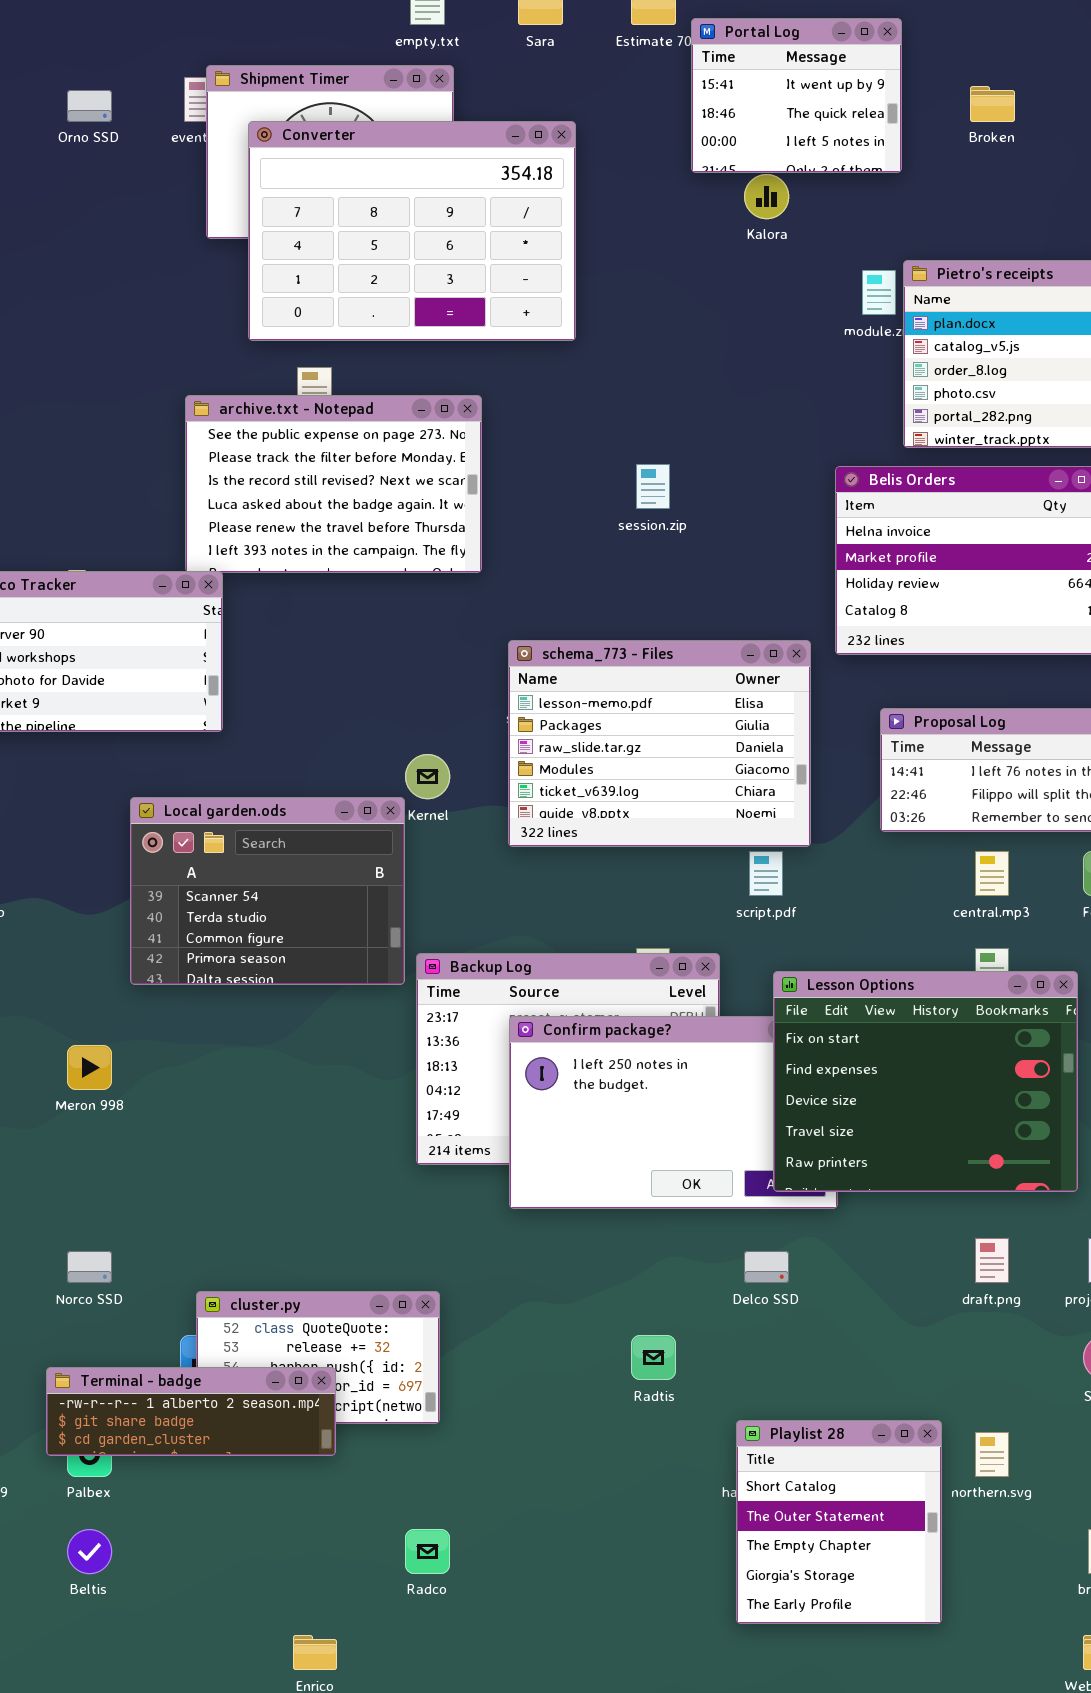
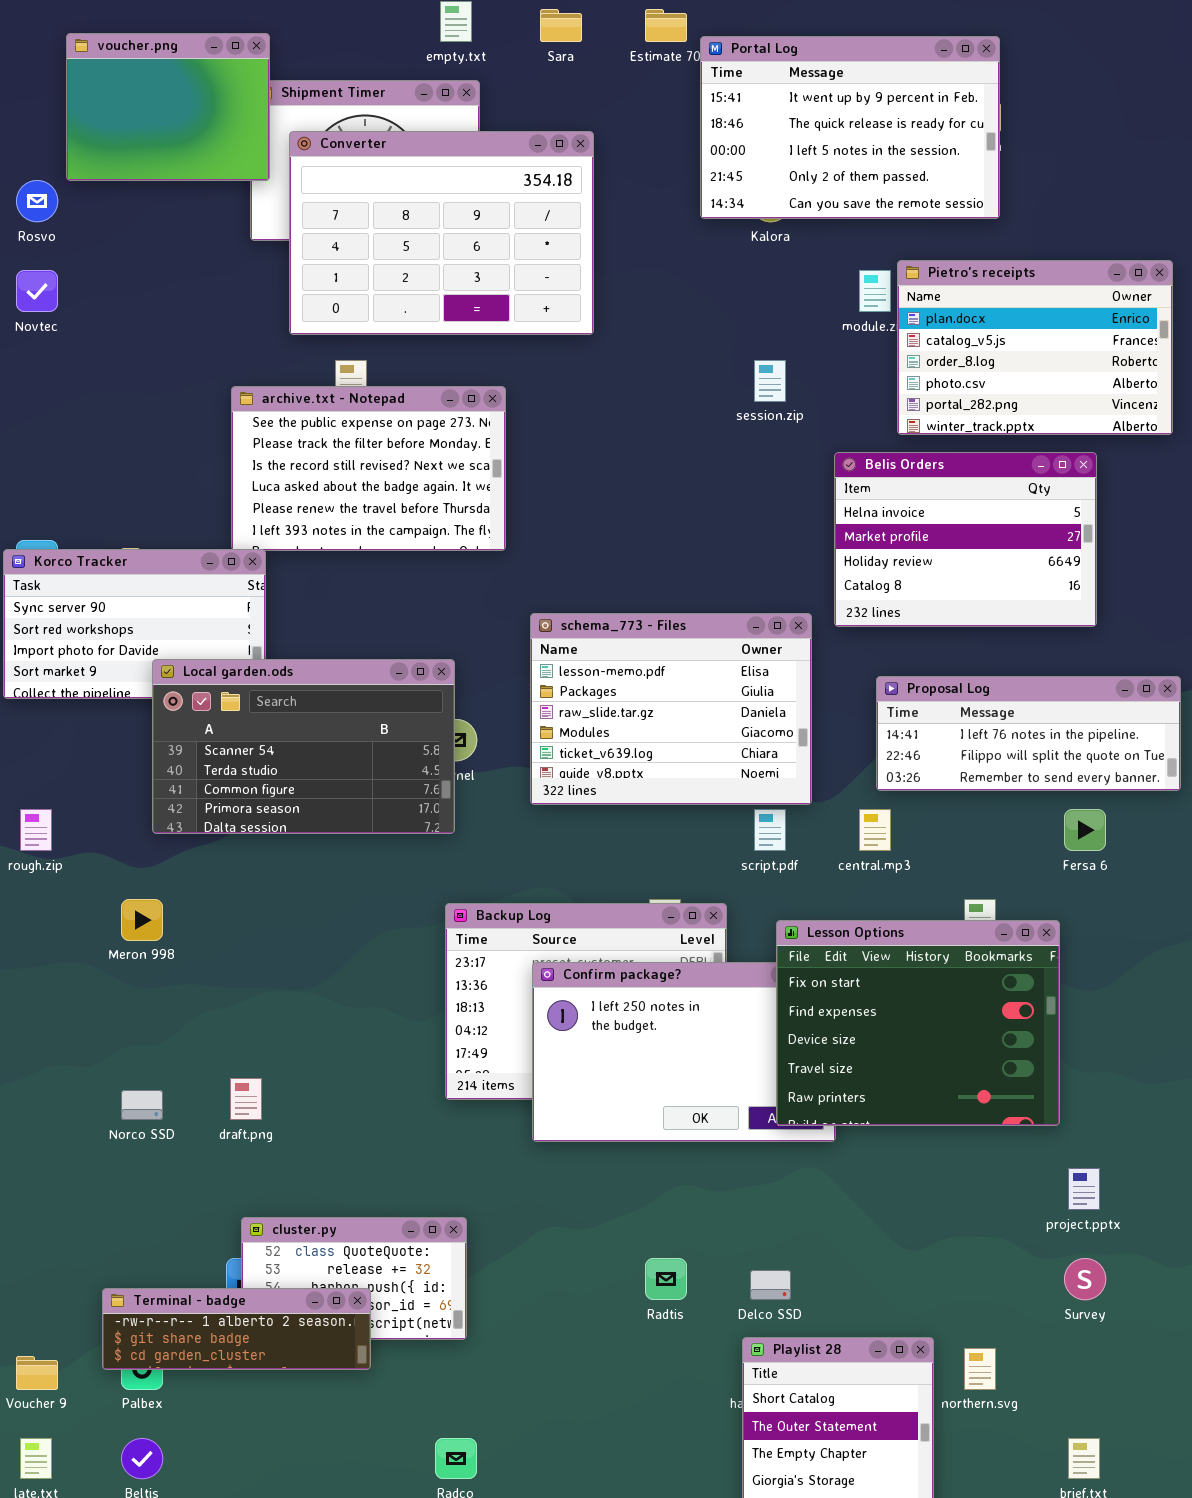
voucher.png: none -> [66,33,270,181], opened
Portal Log: [691,18,902,173] -> [700,36,1000,219], resized
session.zip: [636,464,670,509] -> [754,360,786,402], moved
Local garden.ods: [130,797,405,985] -> [152,659,455,834], moved, resized
central.mp3: [975,851,1009,896] -> [859,809,891,851], moved
Meron 998: [67,1045,112,1090] -> [121,899,163,941], moved
draft.png: [975,1238,1009,1283] -> [230,1078,262,1120], moved
Norco SSD: [67,1251,112,1283] -> [121,1090,163,1120], moved
Delco SSD: [744,1251,789,1283] -> [750,1270,791,1300], moved

